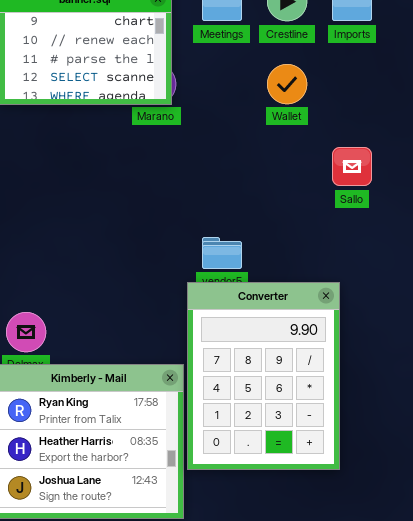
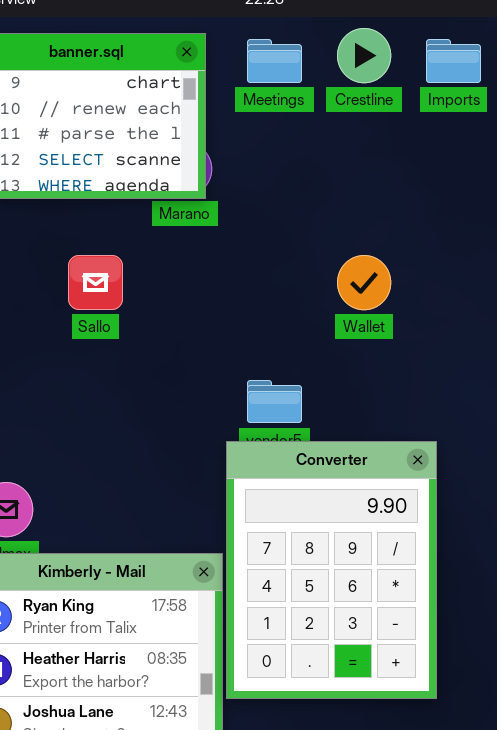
Wallet: [267,64,307,104] -> [337,255,391,310], moved
Sallo: [332,147,372,186] -> [68,255,123,310], moved

